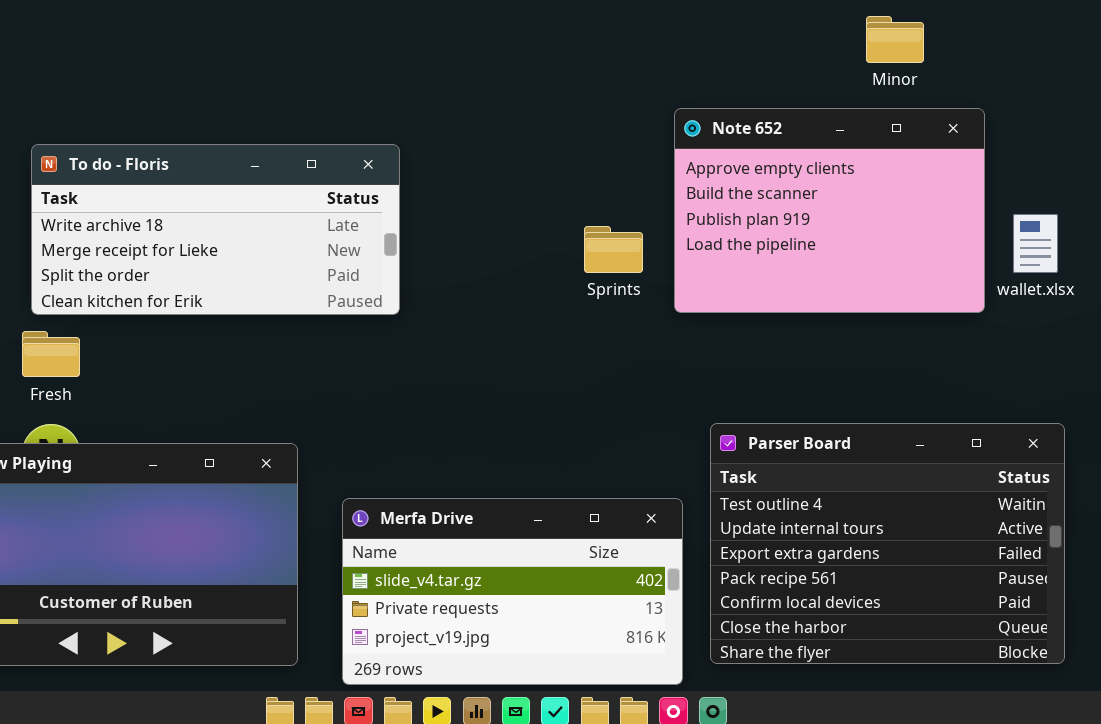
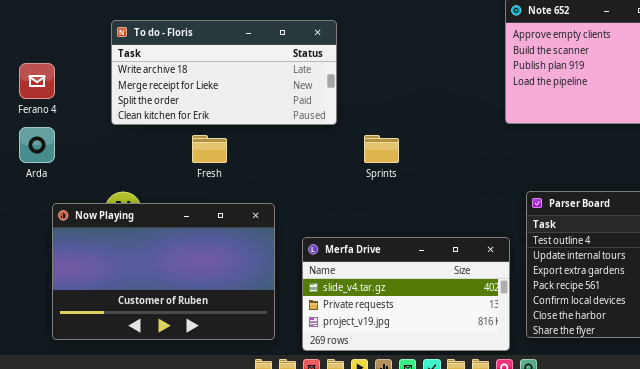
Sprints: [584,226,643,273] -> [364,135,399,163], moved
Fresh: [22,331,80,377] -> [192,135,227,163], moved

